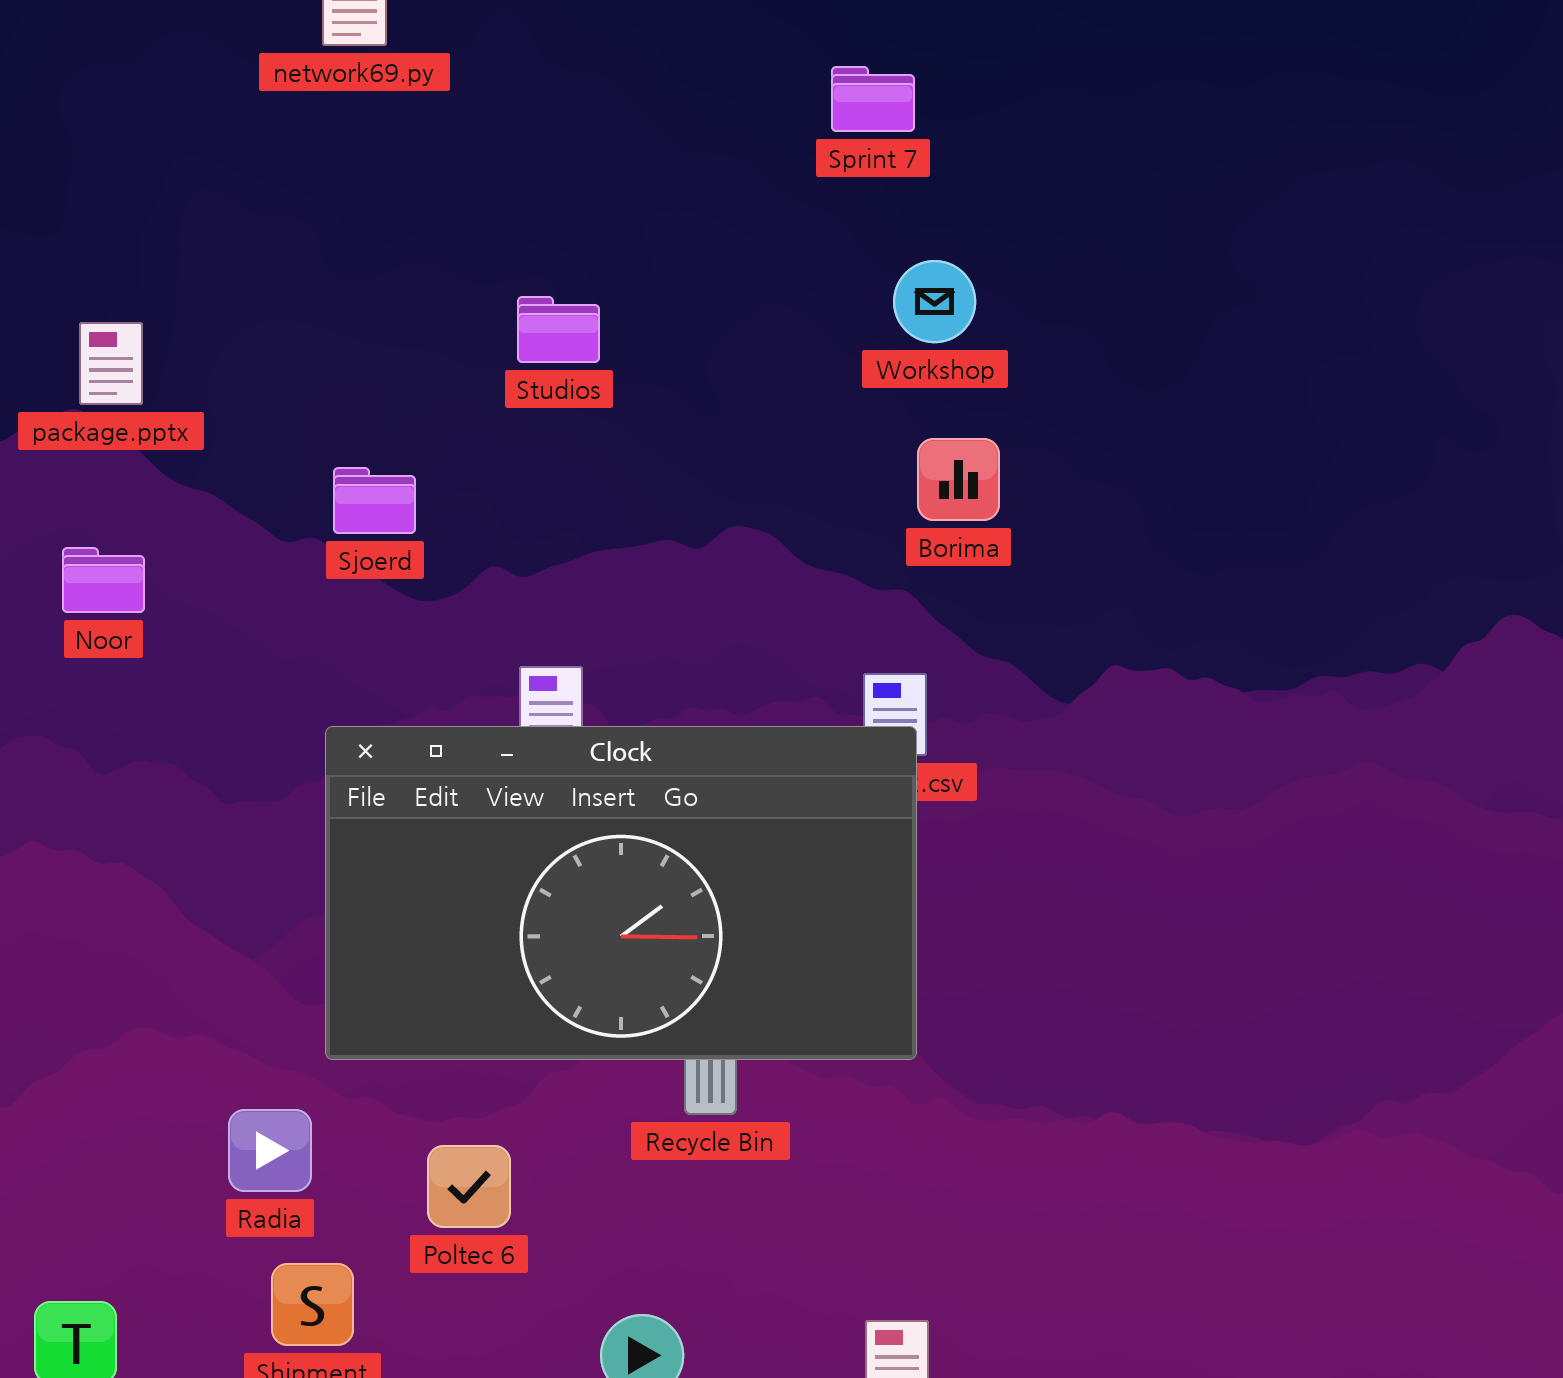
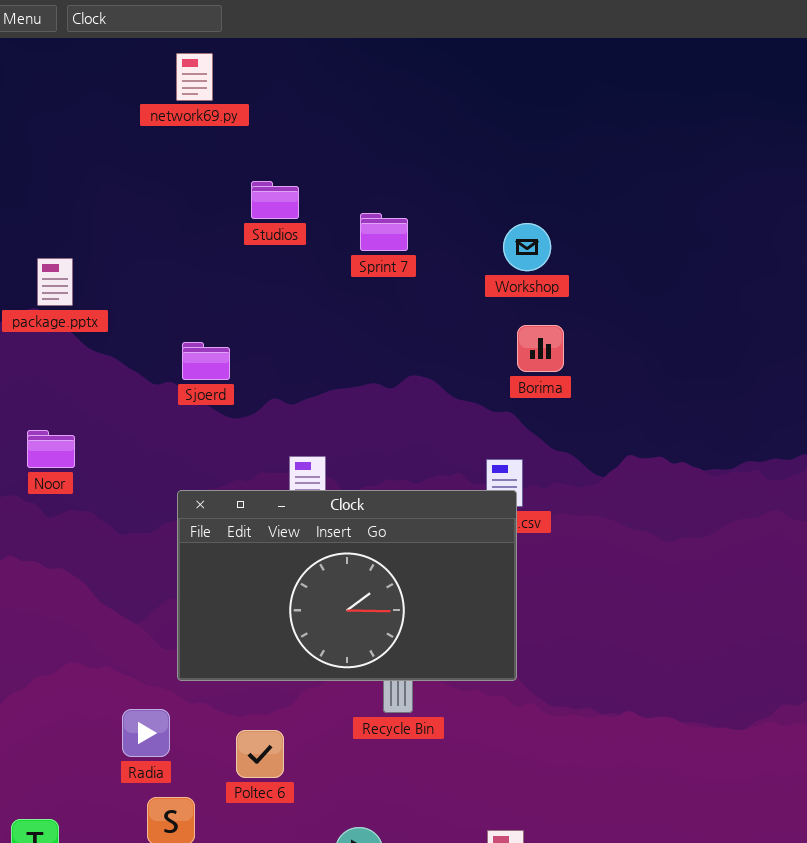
Sprint 7: [831,66,915,132] -> [360,213,408,251], moved
Studios: [517,296,600,363] -> [251,181,299,219], moved
Noor: [62,547,145,613] -> [27,430,75,468], moved

